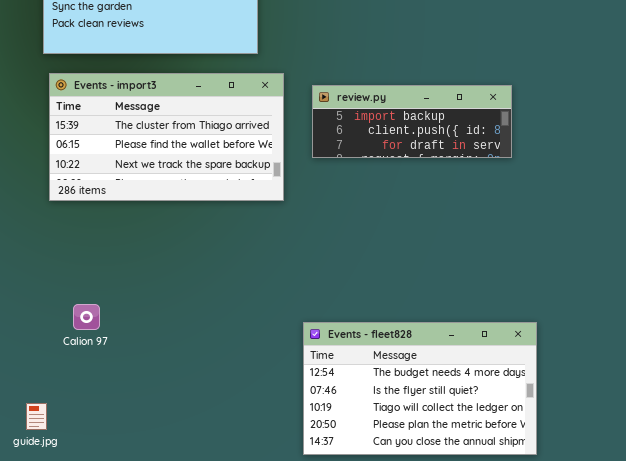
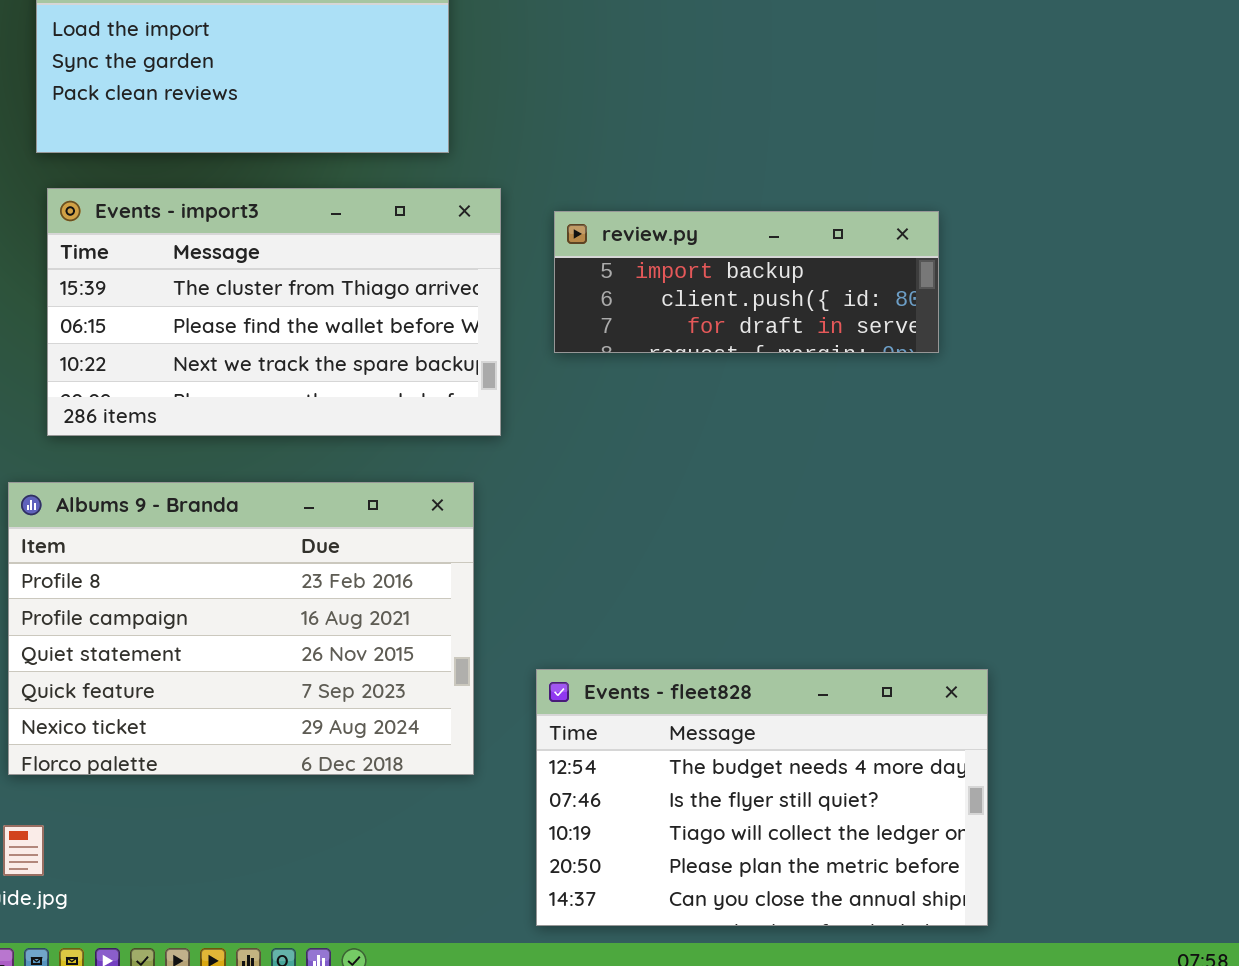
Albums 9 - Branda: none -> [8,482,474,775], opened

